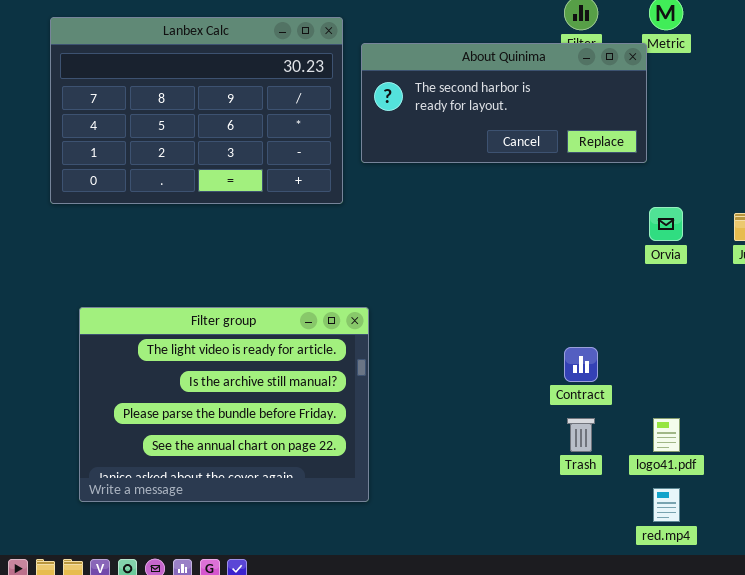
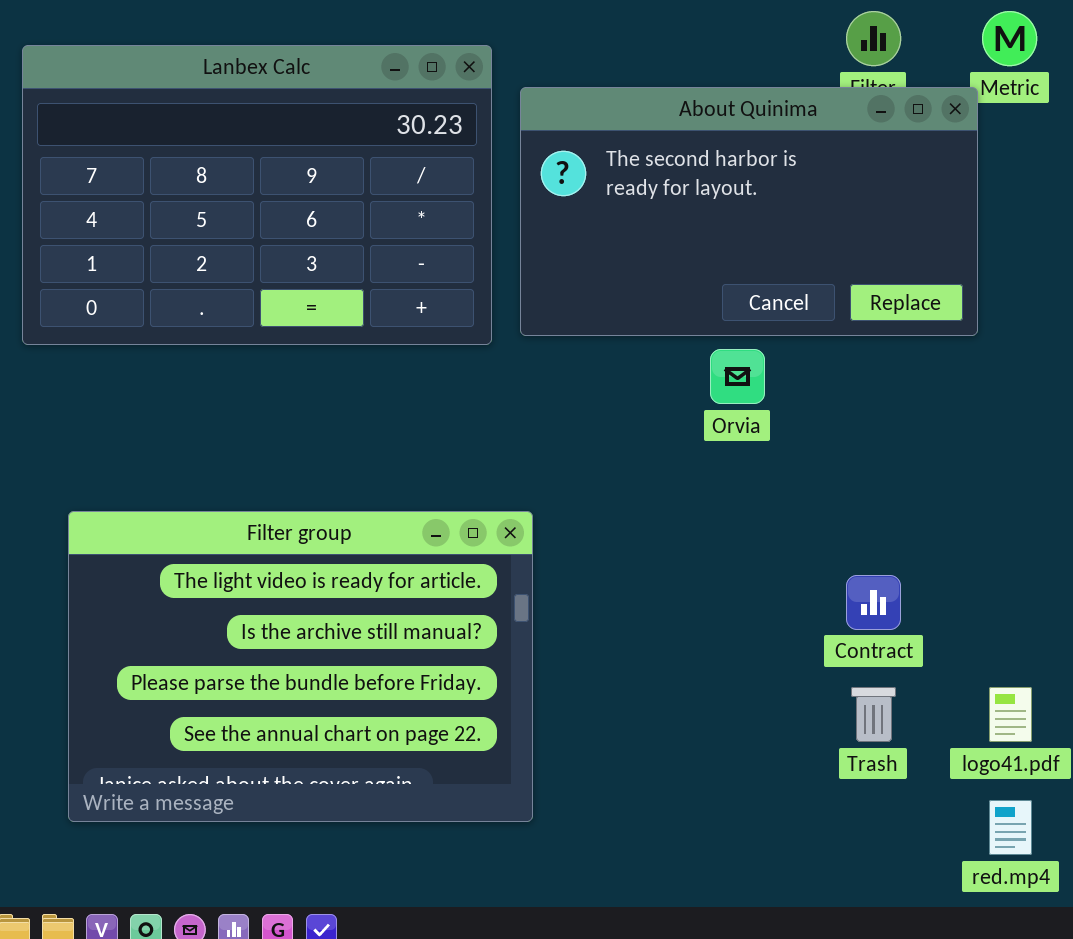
About Quinima: [361,43,647,163] -> [520,87,978,336], resized
Orvia: [649,207,683,241] -> [710,349,765,404], moved

